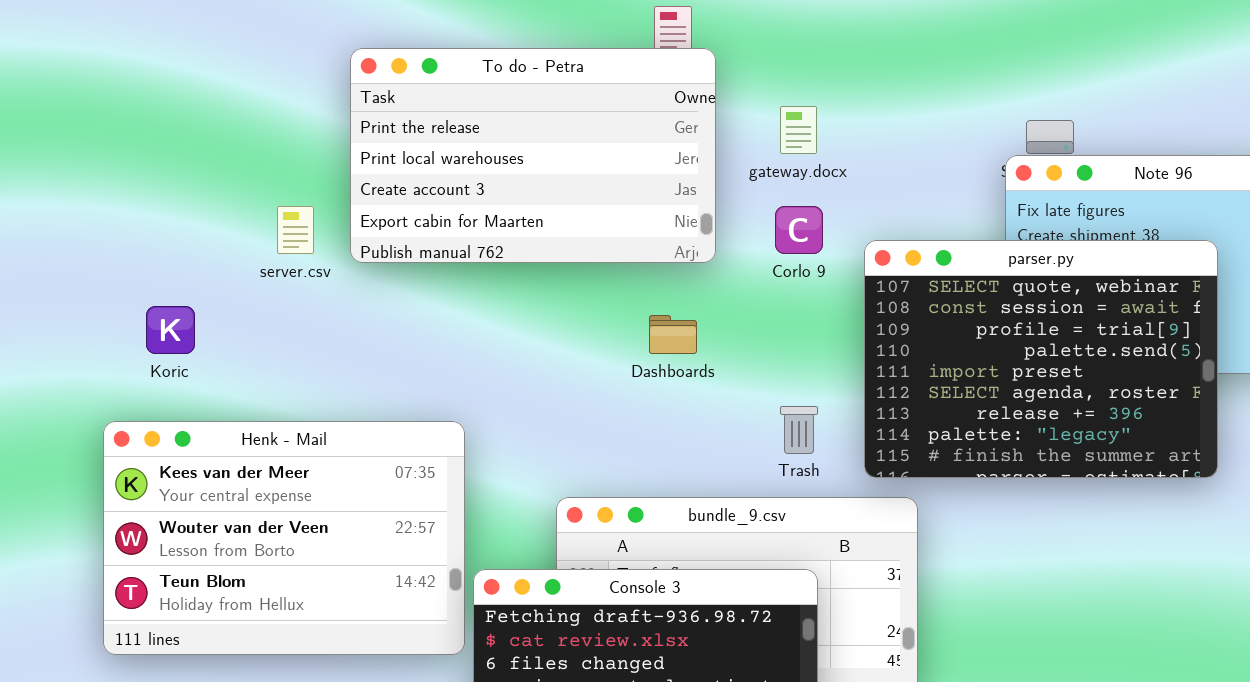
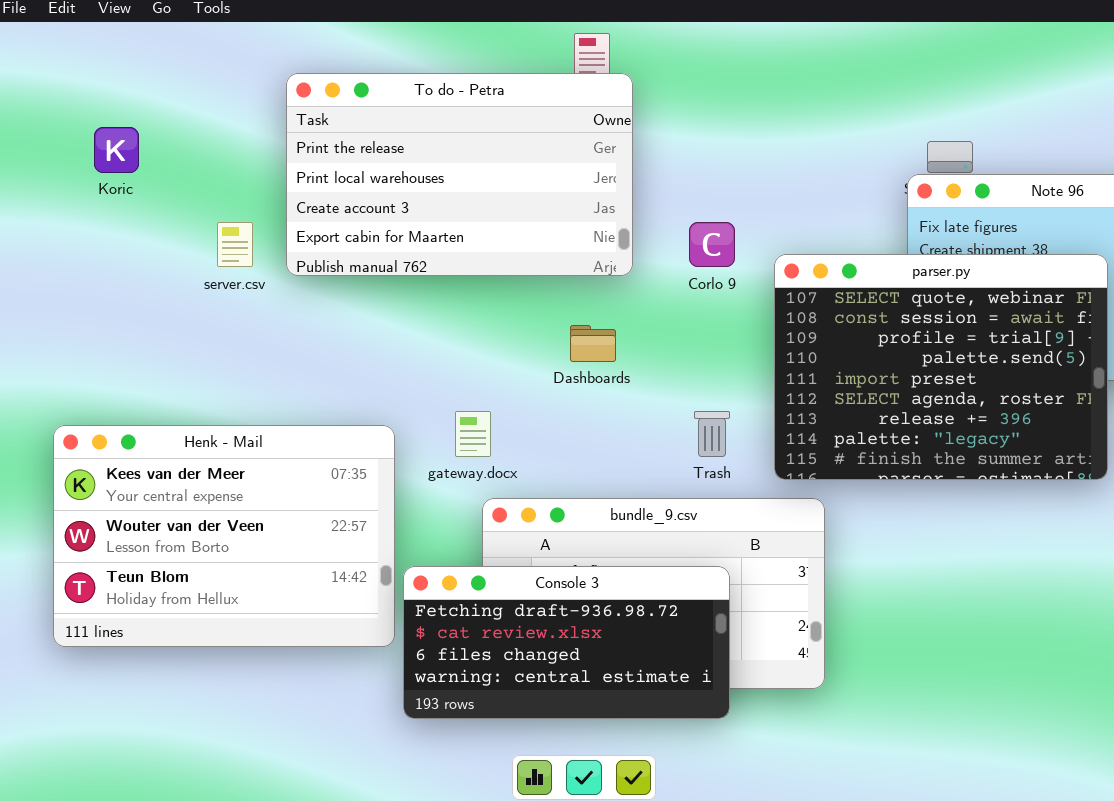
gateway.docx: [780,106,817,154] -> [455,411,491,457], moved
Koric: [146,306,195,354] -> [94,127,139,173], moved

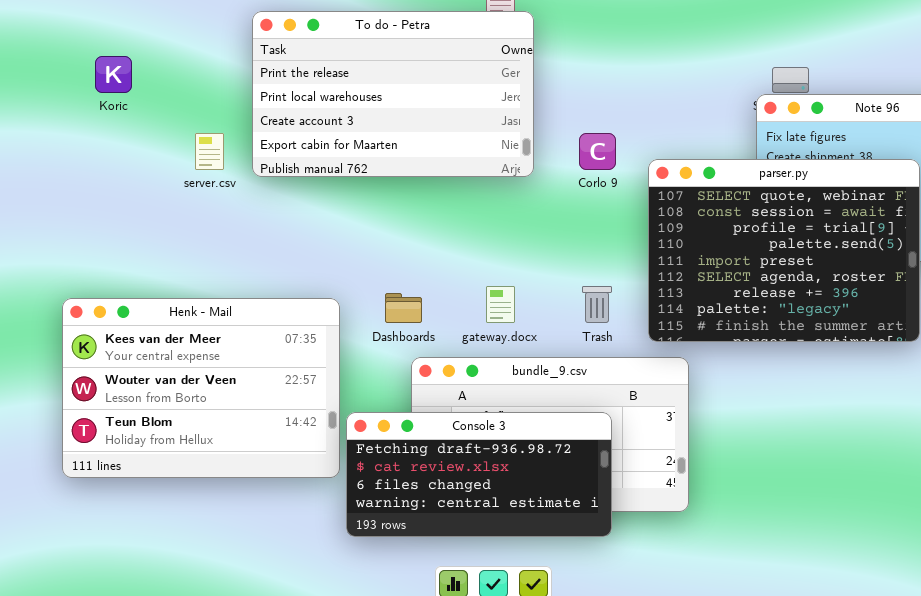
Dashboards: [570,325,616,362] -> [385,293,422,323], moved
gateway.docx: [455,411,491,457] -> [486,286,515,323], moved

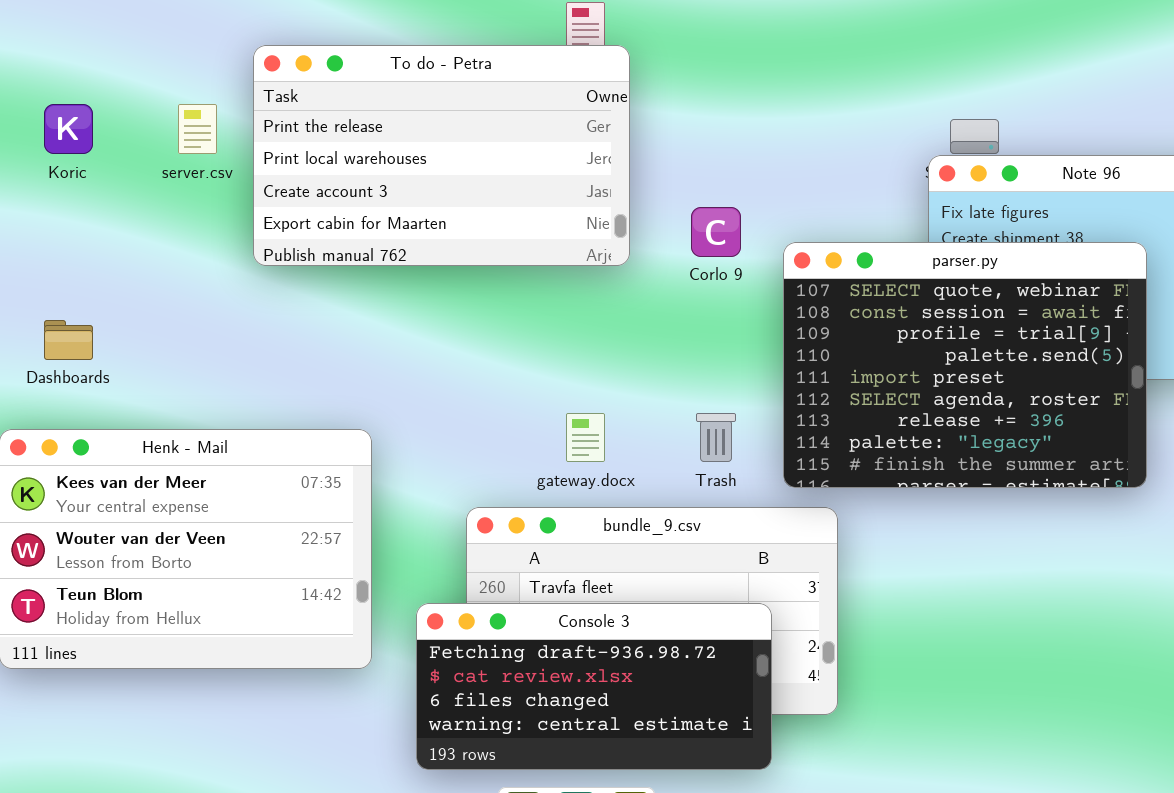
server.csv: [195,133,224,170] -> [178,104,217,154], moved
Dashboards: [385,293,422,323] -> [44,320,93,360], moved
Console 3: [346,412,612,537] -> [416,603,772,770], moved

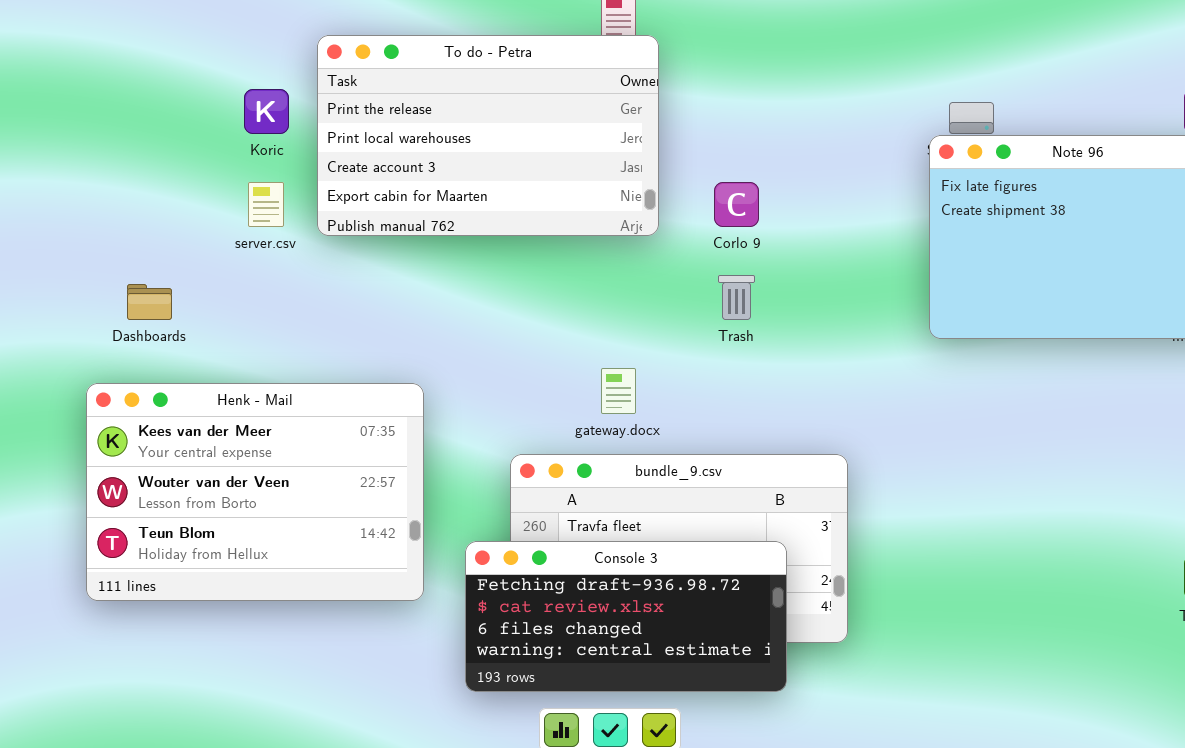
Koric: [44,104,93,154] -> [244,89,289,134], moved
server.csv: [178,104,217,154] -> [248,182,284,227], moved
parser.py: [783,242,1147,488] -> none, closed
Trash: [696,413,736,462] -> [718,275,755,320], moved

